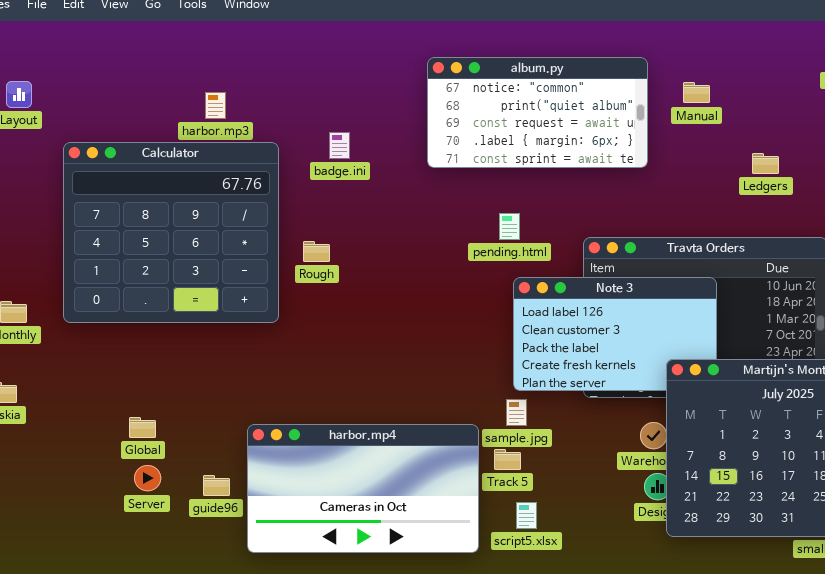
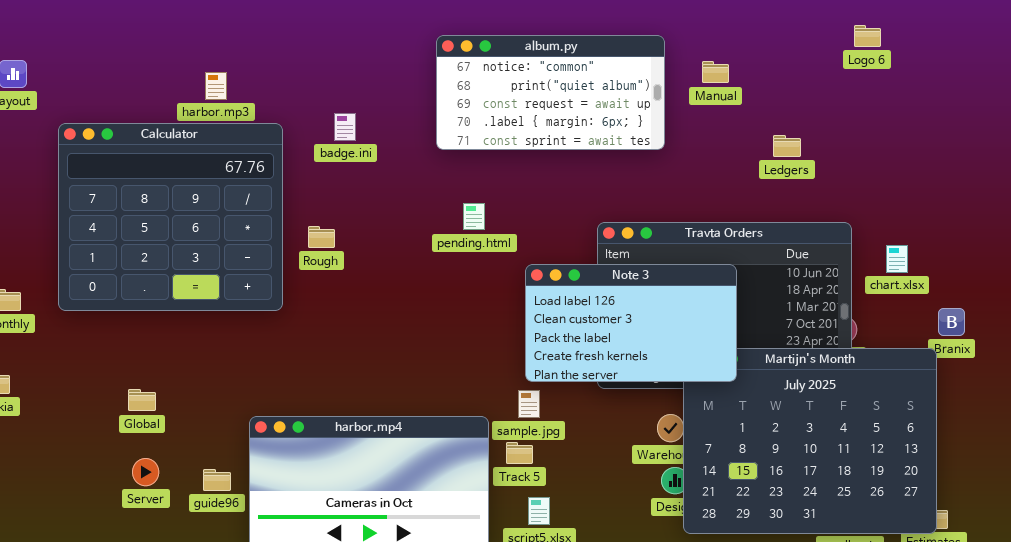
pending.html: [499,213,520,240] -> [463,203,485,230], moved
Note 3: [513,277,717,391] -> [525,264,737,382], raised
Global: [129,417,156,438] -> [128,389,156,411], moved

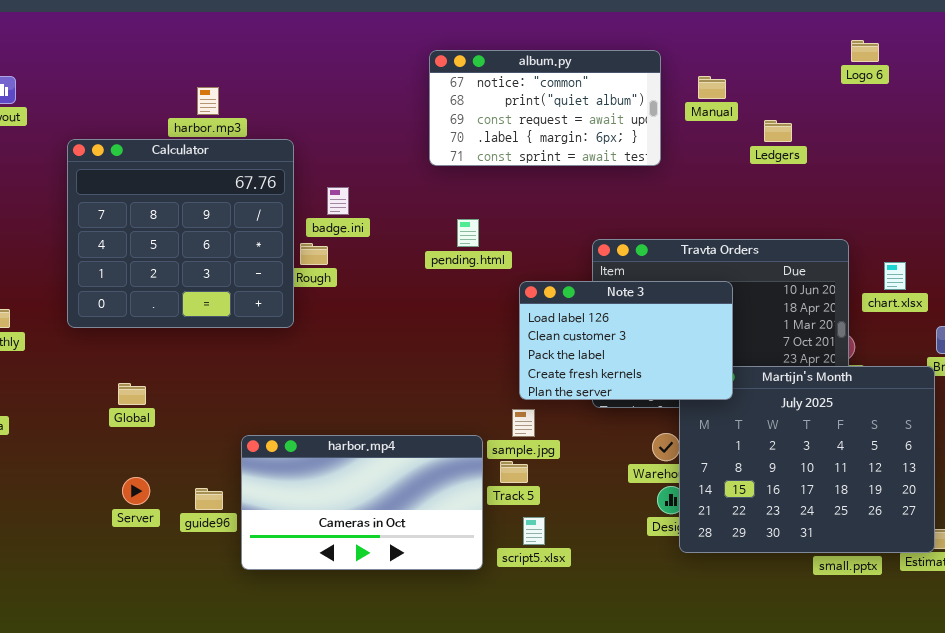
badge.ini: [334,113,356,141] -> [327,187,349,215], moved
Calculator: [58,123,283,311] -> [67,139,294,328], moved
Ledgers: [773,135,801,157] -> [764,120,792,142], moved
Global: [128,389,156,411] -> [118,383,146,405], moved

